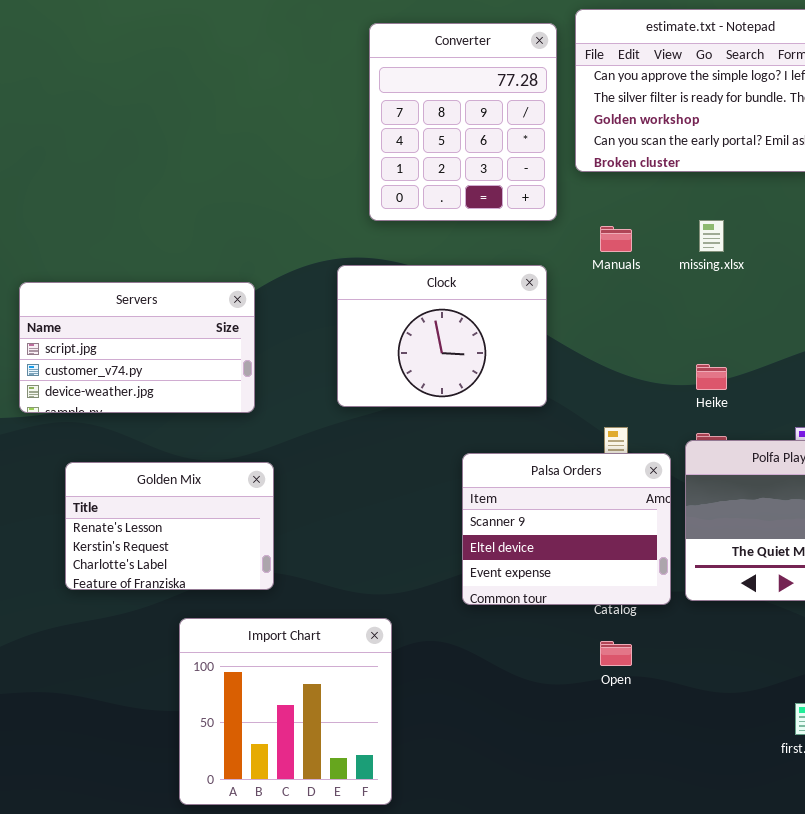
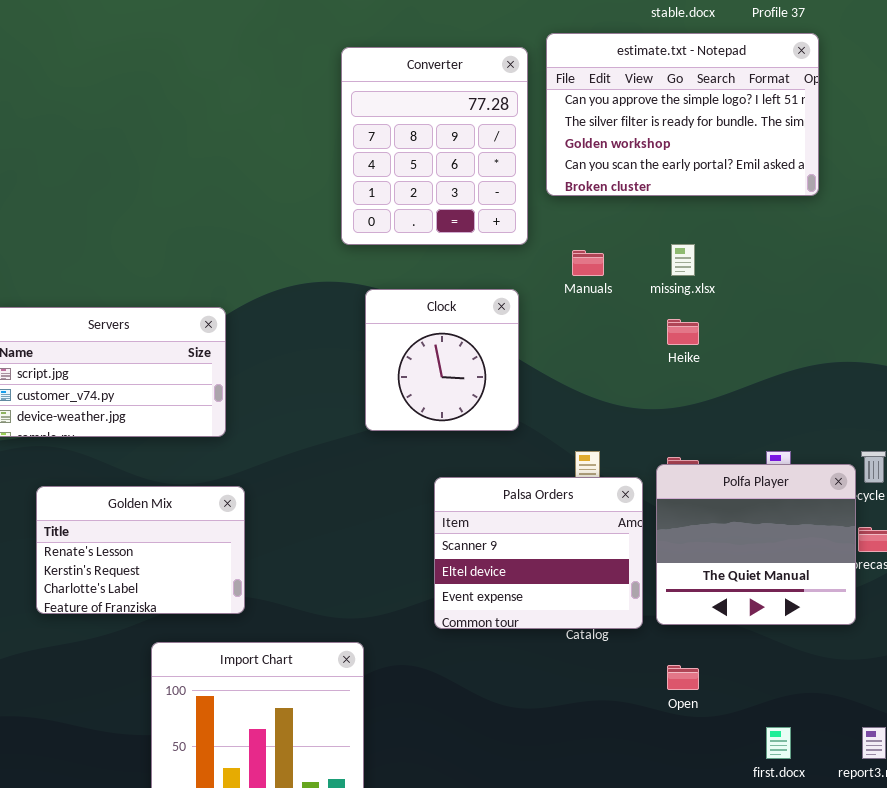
Clock: [337,265,547,407] -> [365,289,519,431], resized
Heike: [696,364,727,390] -> [667,319,699,345], moved
Open: [600,641,632,666] -> [667,665,699,690], moved

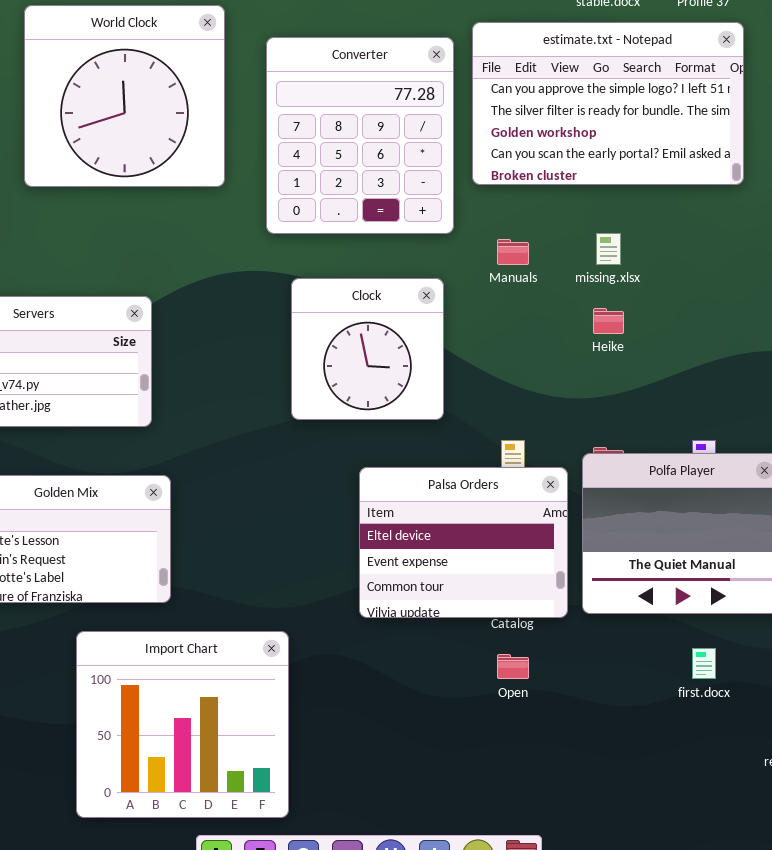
World Clock: none -> [24,5,225,187], opened
Palsa Orders: [434,477,643,629] -> [359,467,568,618], scrolled down 1 row
Open: [667,665,699,690] -> [497,654,529,679], moved
first.docx: [766,727,791,759] -> [692,648,716,679], moved

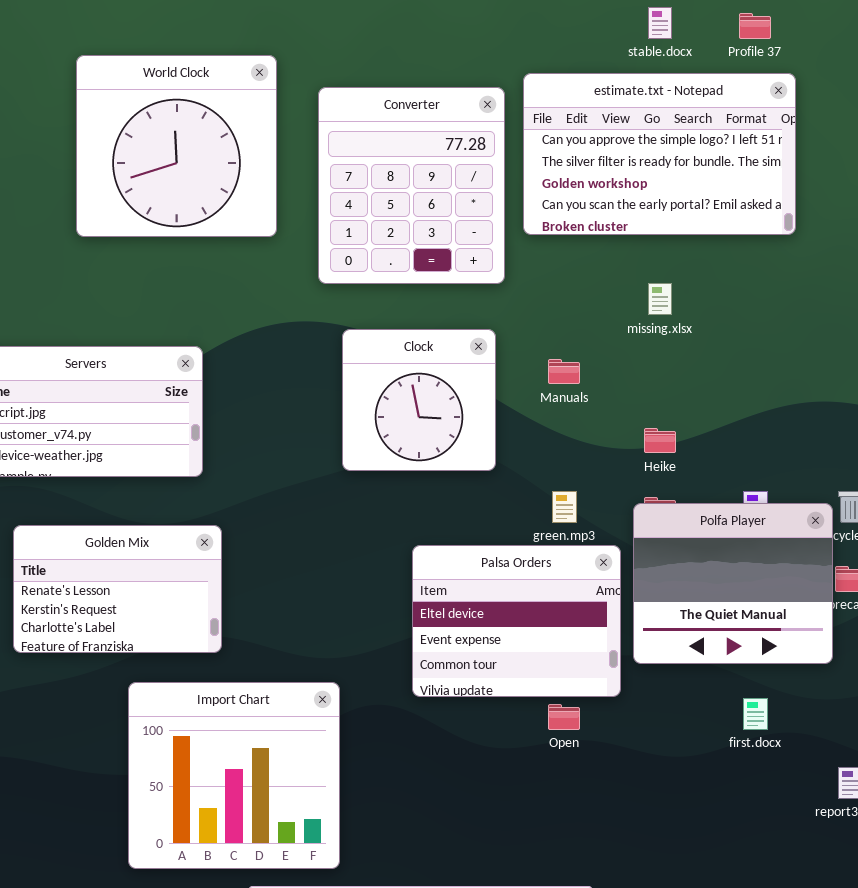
Manuals: [497,239,529,265] -> [548,359,580,384], moved
Heike: [593,308,624,334] -> [644,428,676,453], moved
Palsa Orders: [359,467,568,618] -> [412,545,621,697], moved

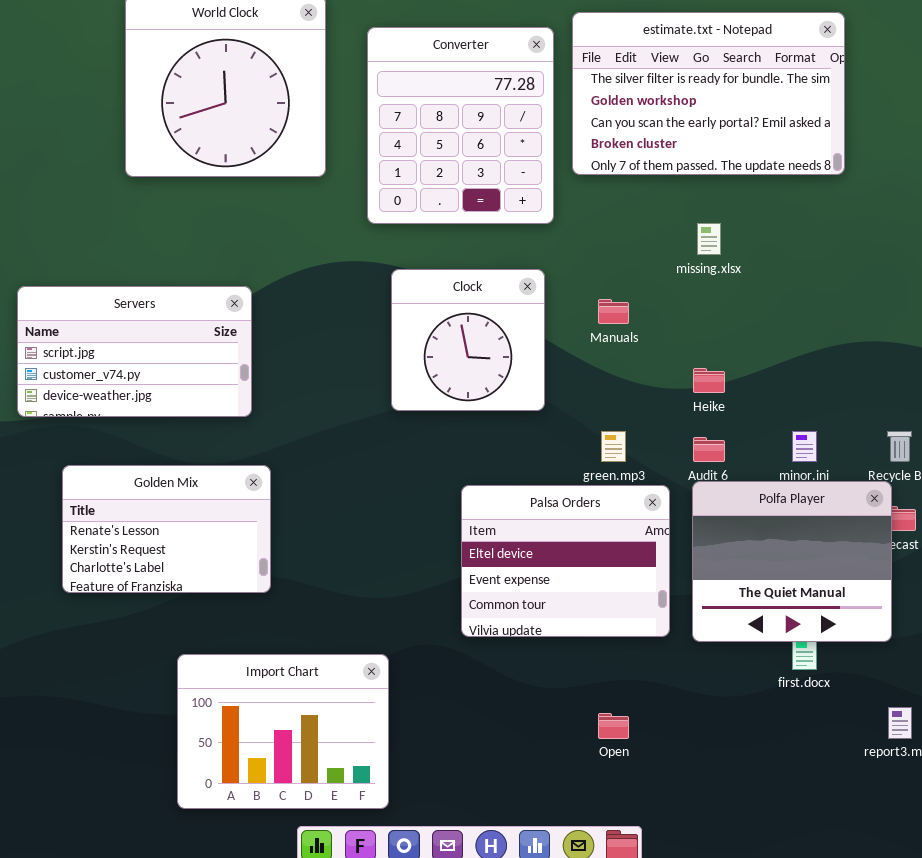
estimate.txt - Notepad: [523,73,796,235] -> [572,12,845,175], scrolled down 1 row
Polfa Player: [633,503,833,664] -> [692,481,892,642], moved
Import Chart: [128,682,340,869] -> [177,654,389,809], resized
Open: [548,704,580,730] -> [598,713,629,739], moved

